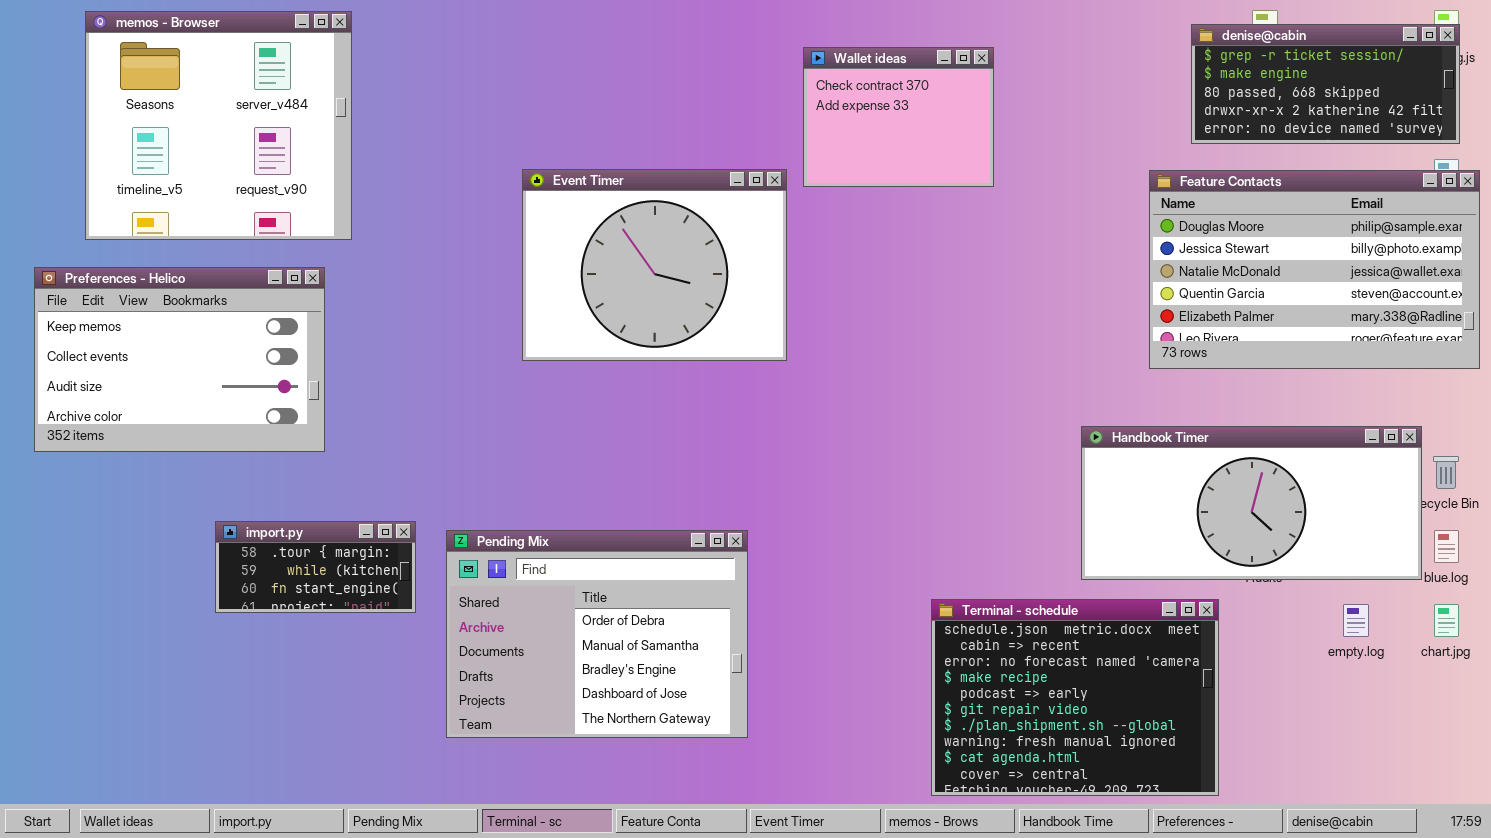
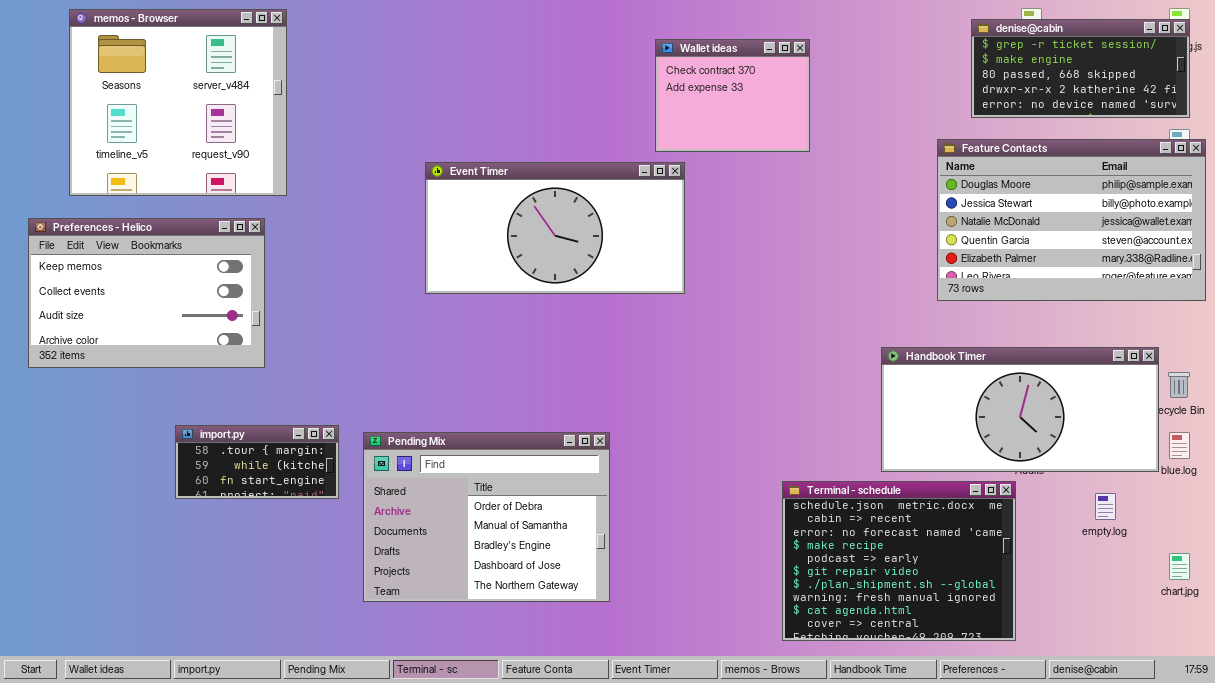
Event Timer: [522,169,787,361] -> [425,162,685,294], resized
Terminal - schedule: [931,599,1219,796] -> [782,481,1016,641], moved
chart.jpg: [1434,604,1459,637] -> [1169,553,1190,580], moved

